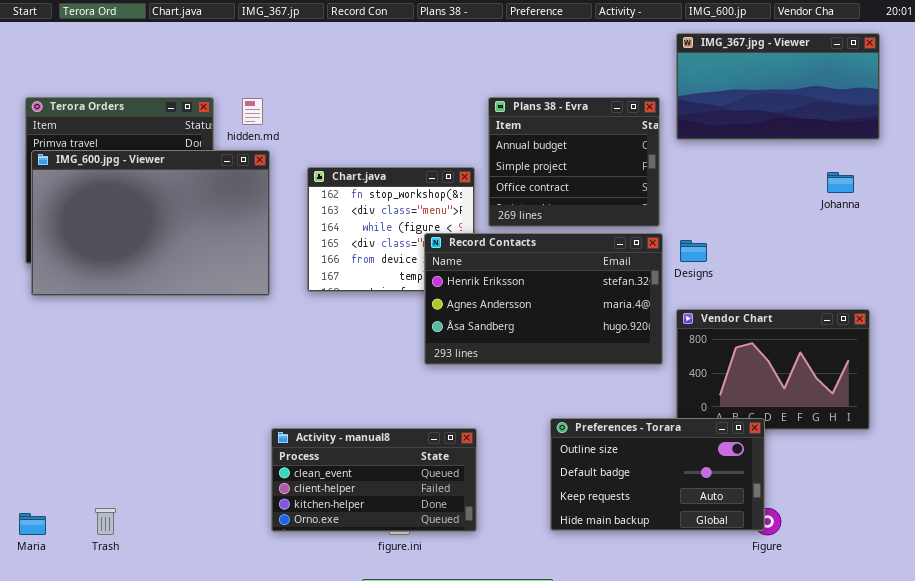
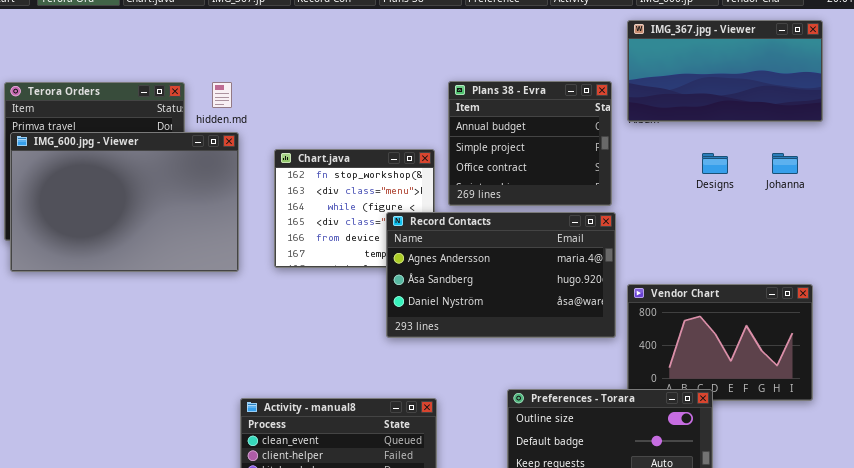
Record Contacts: [424,233,663,365] -> [386,212,616,338], scrolled down 1 row
Designs: [680,240,707,262] -> [702,153,728,174], moved

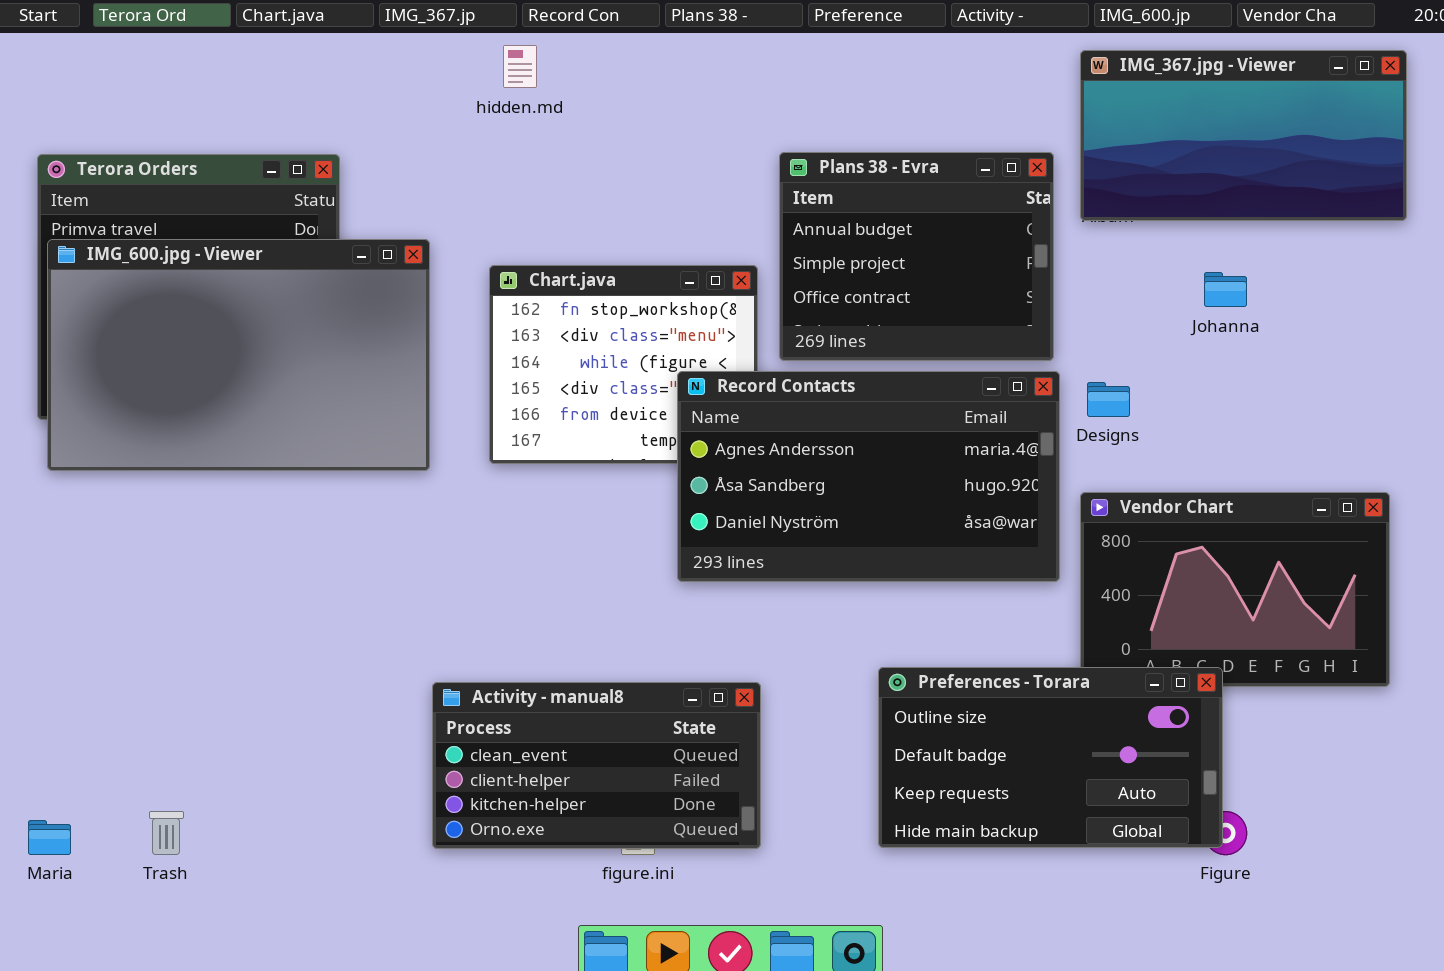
hidden.md: [212,82,232,108] -> [503,45,537,88], moved
Designs: [702,153,728,174] -> [1087,382,1130,417], moved
Johanna: [772,153,798,174] -> [1204,272,1247,307], moved

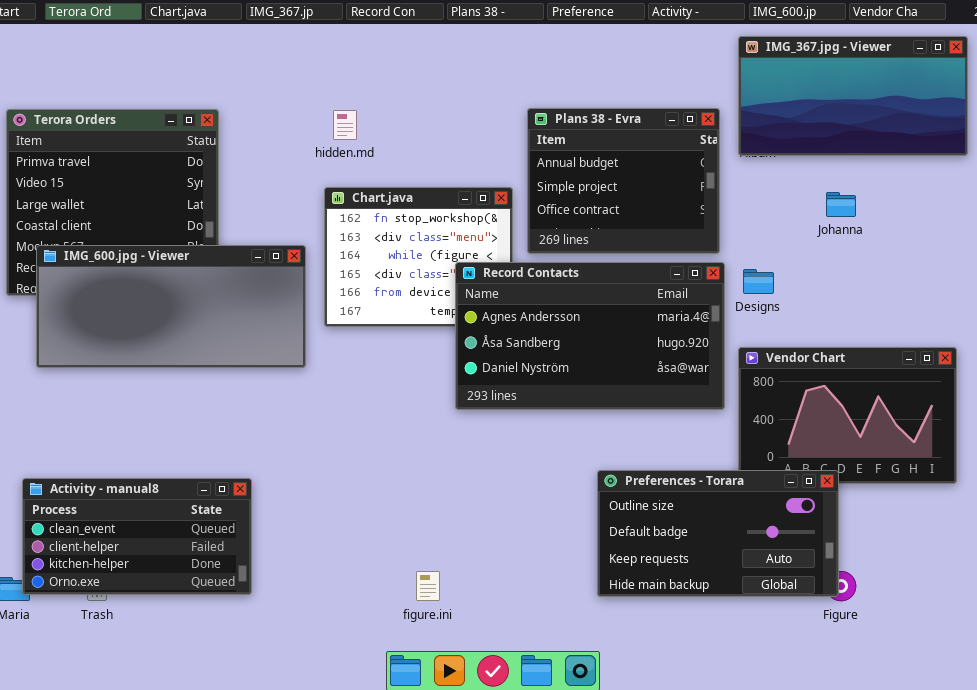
hidden.md: [503,45,537,88] -> [333,110,357,140], moved
IMG_600.jpg - Viewer: [47,239,430,471] -> [36,245,306,368], moved, resized
Activity - manual8: [432,682,761,849] -> [22,478,252,595], moved

